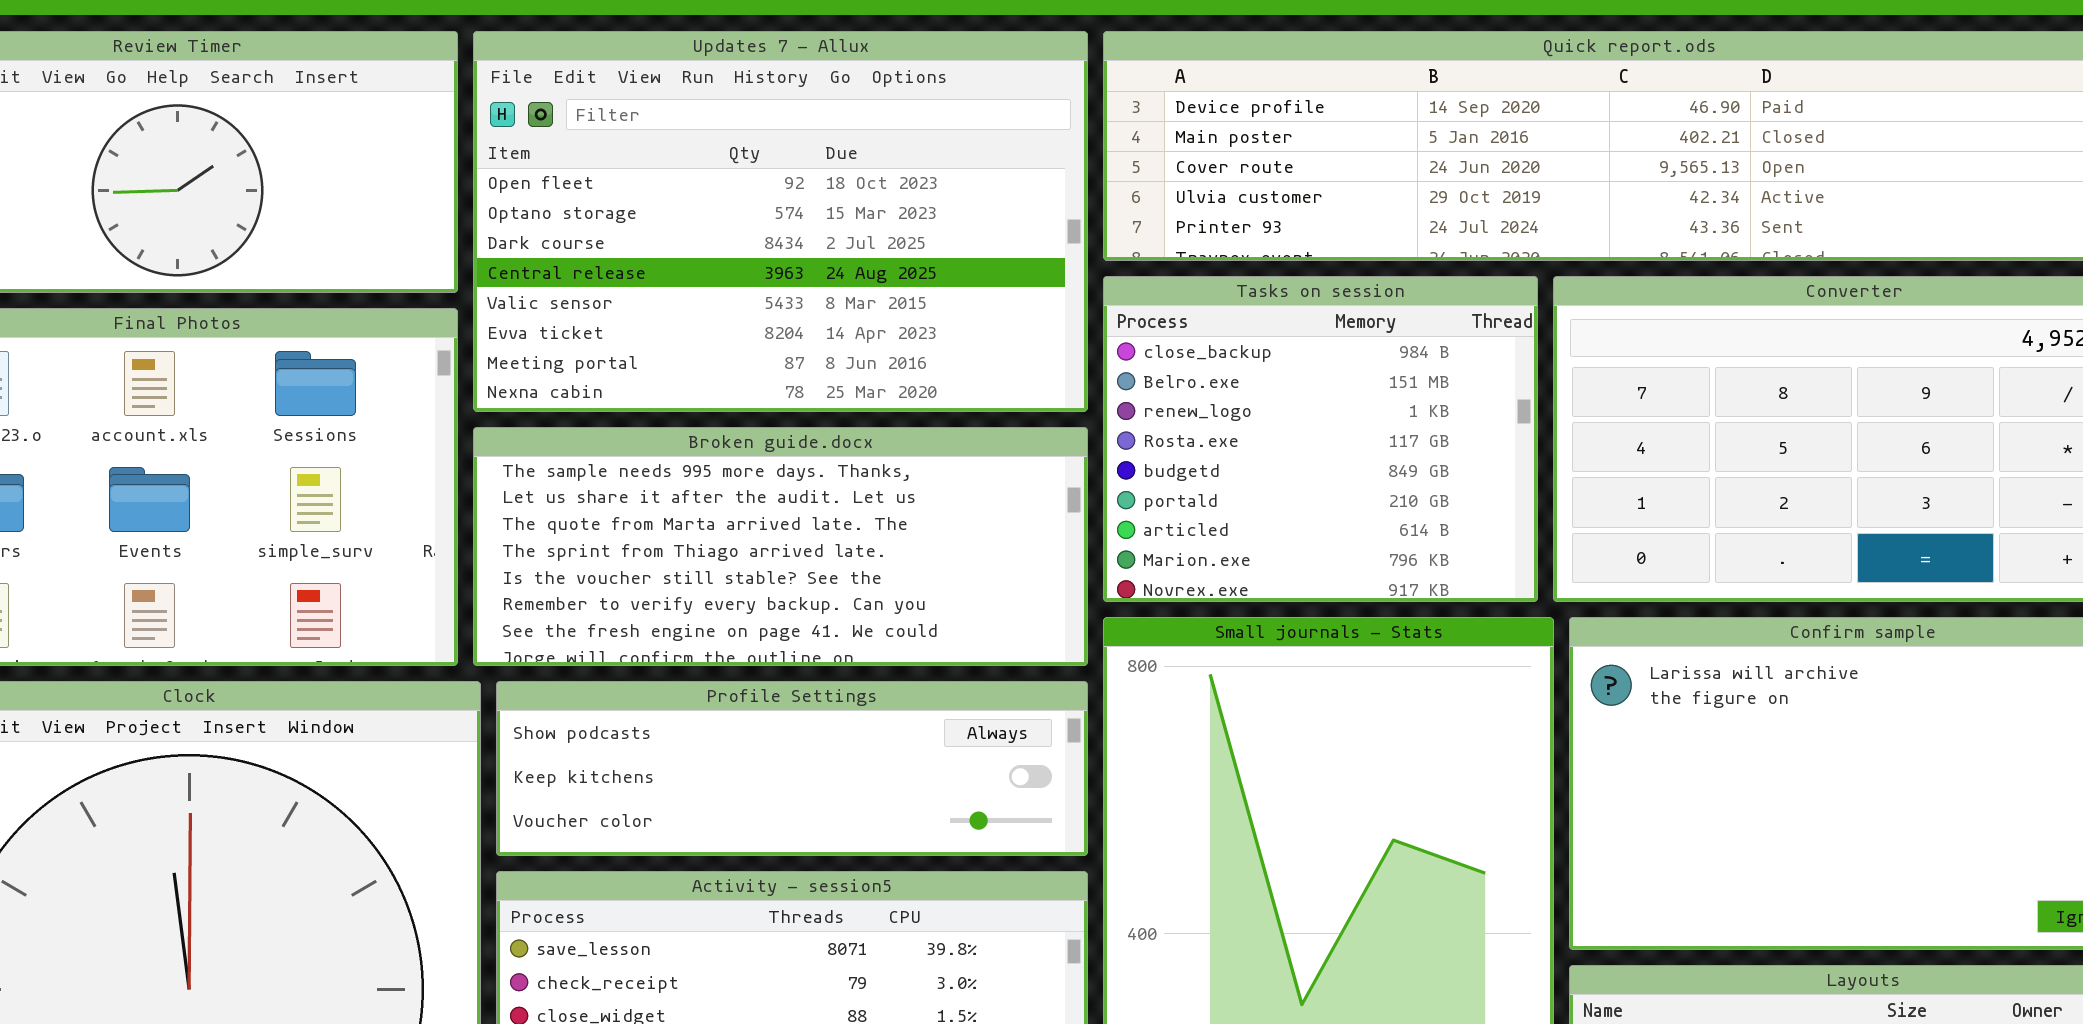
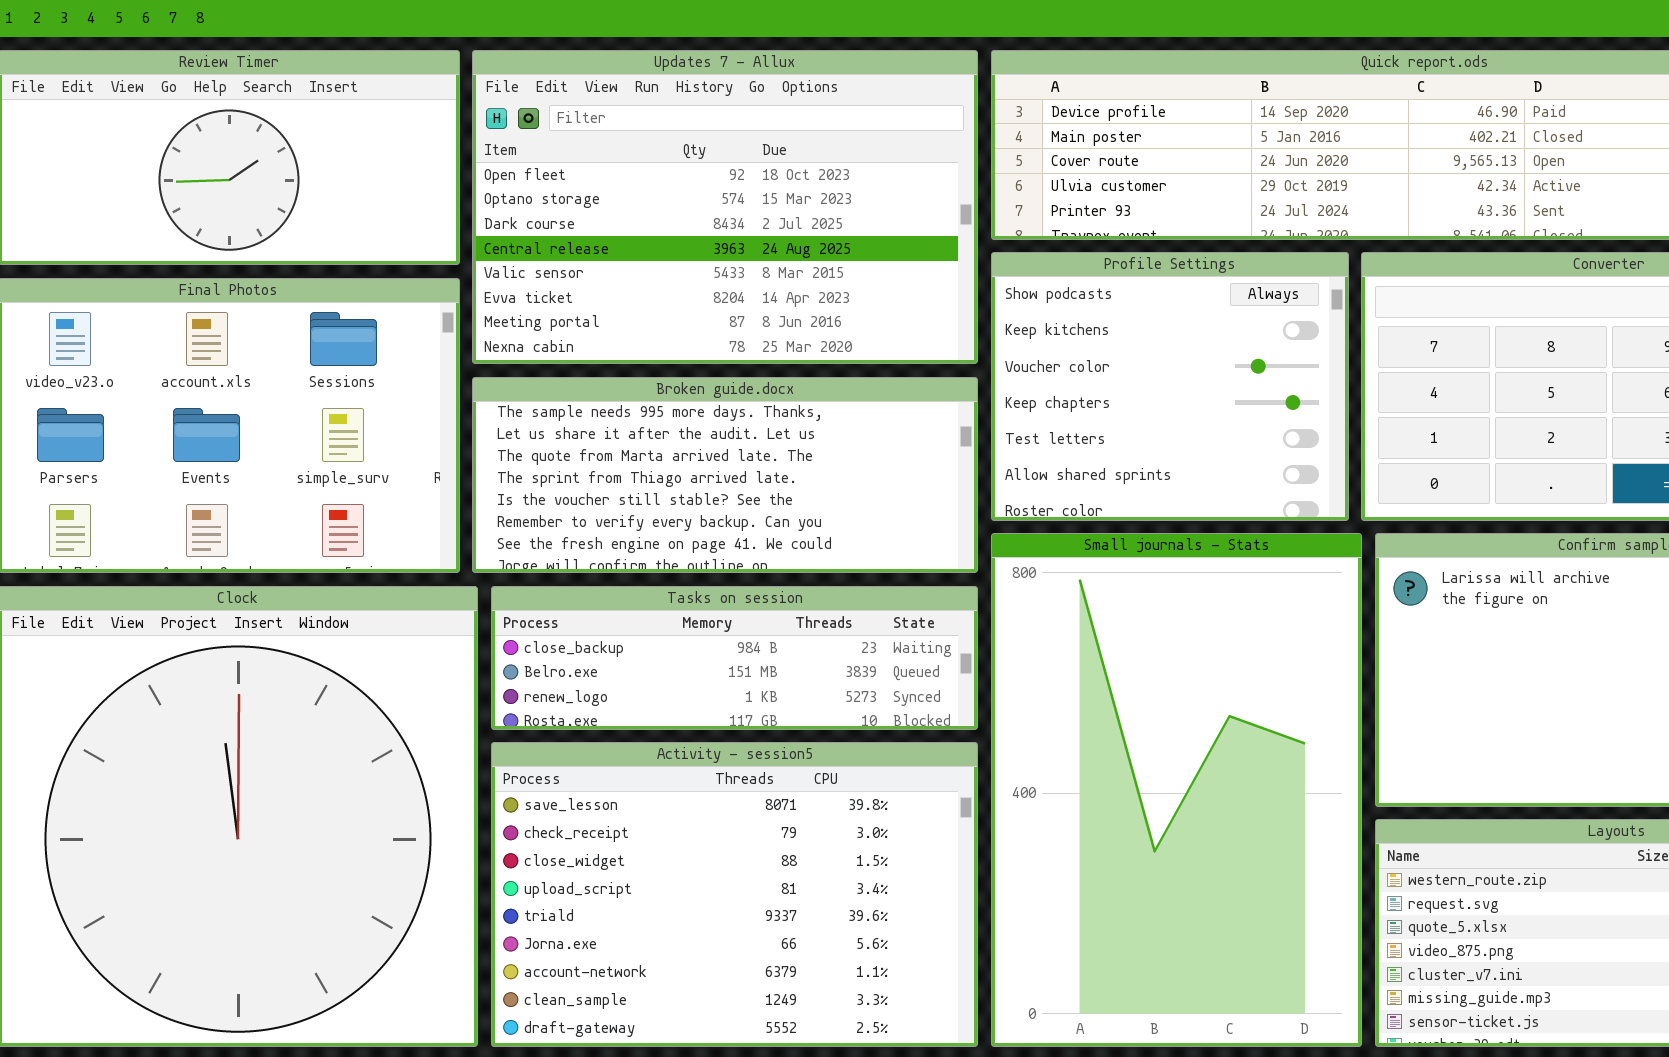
Tasks on session: [1103,276,1538,602] -> [491,586,978,730], moved, resized
Profile Settings: [496,681,1088,856] -> [991,252,1349,521], moved, resized

